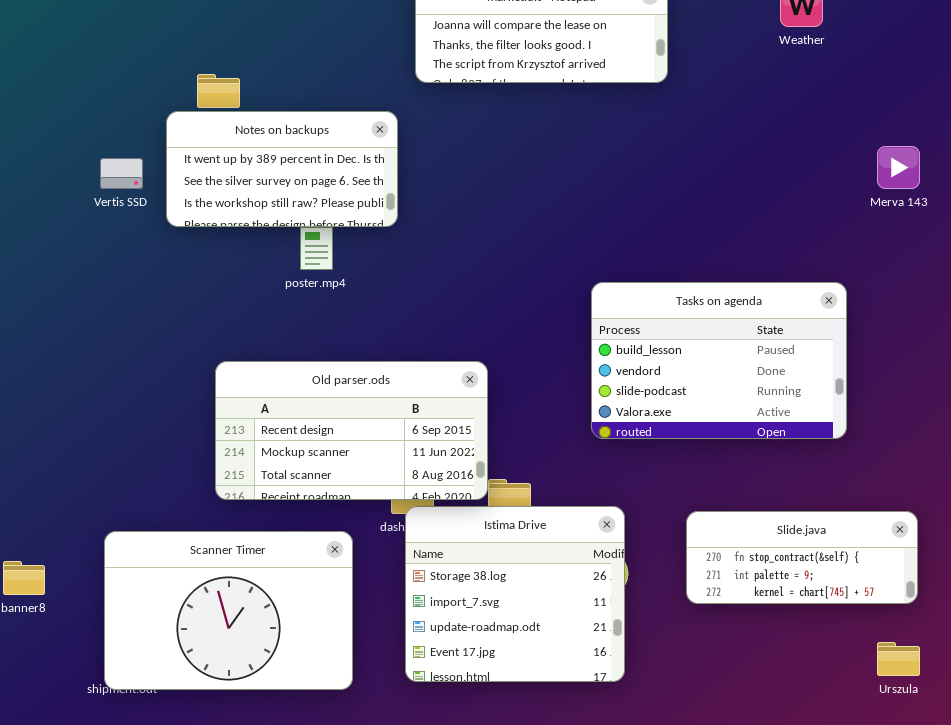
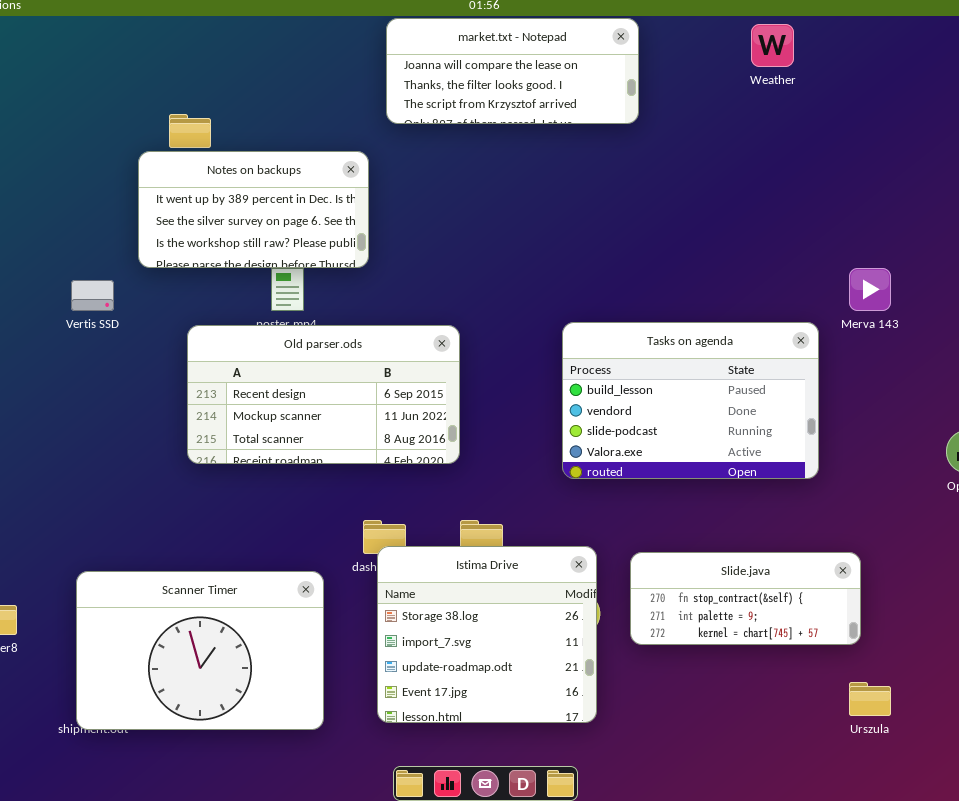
Merva 143: [877,146,920,189] -> [849,268,891,311], moved
Vertis SSD: [100,158,143,189] -> [71,280,114,311], moved
Old parser.ods: [215,361,488,500] -> [187,325,460,464], moved
Slide.java: [686,511,918,604] -> [630,552,861,645], moved

